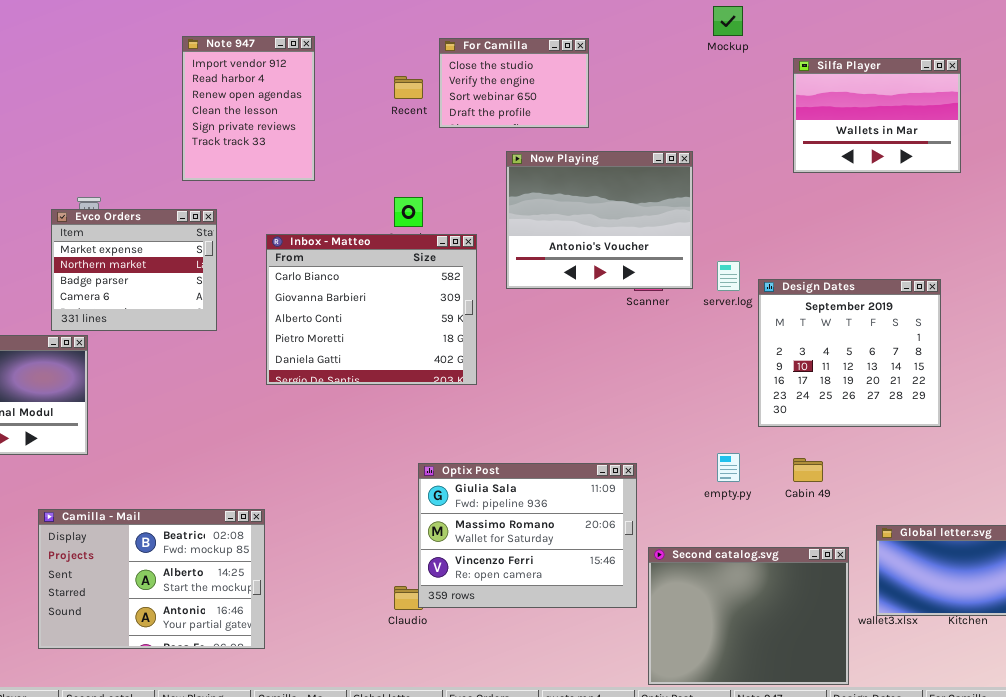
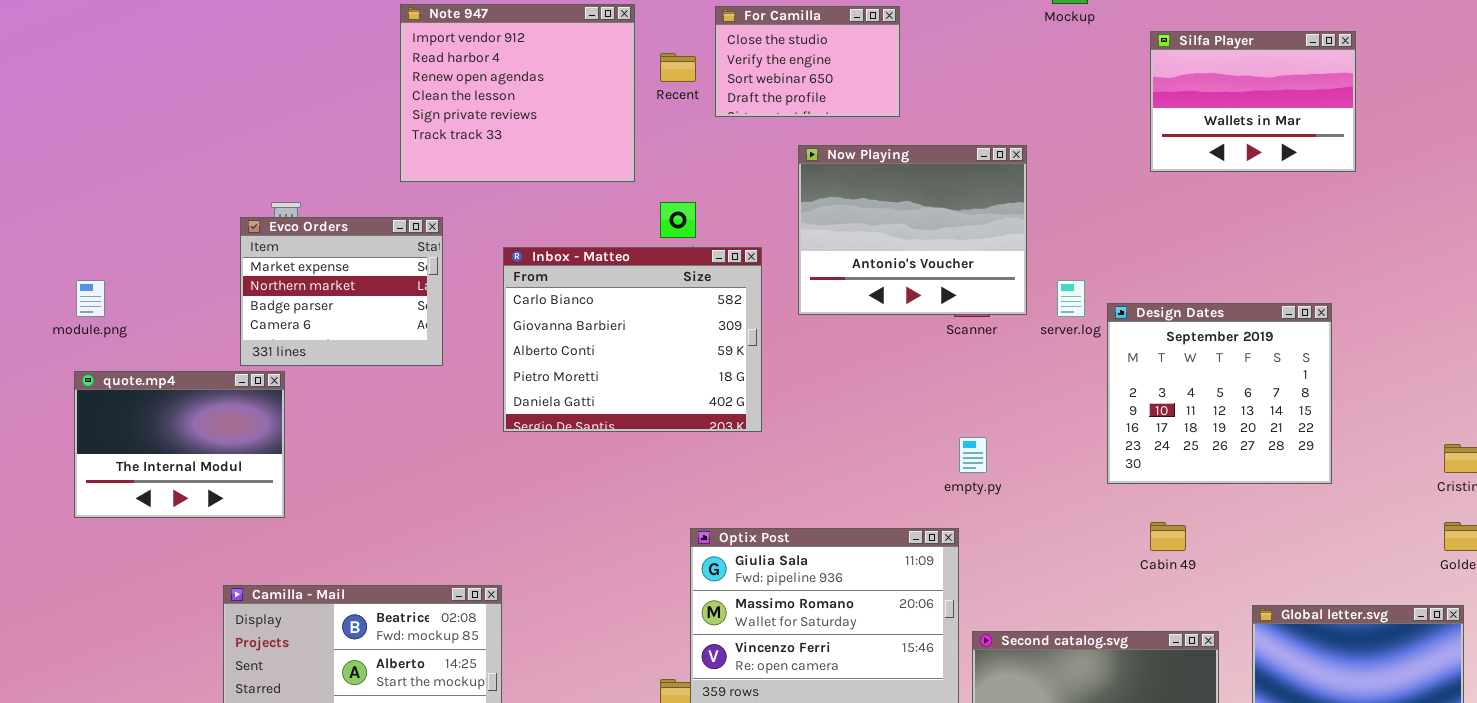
Note 947: [182,36,315,181] -> [400,4,635,182], resized
empty.py: [717,453,740,482] -> [959,437,987,473], moved

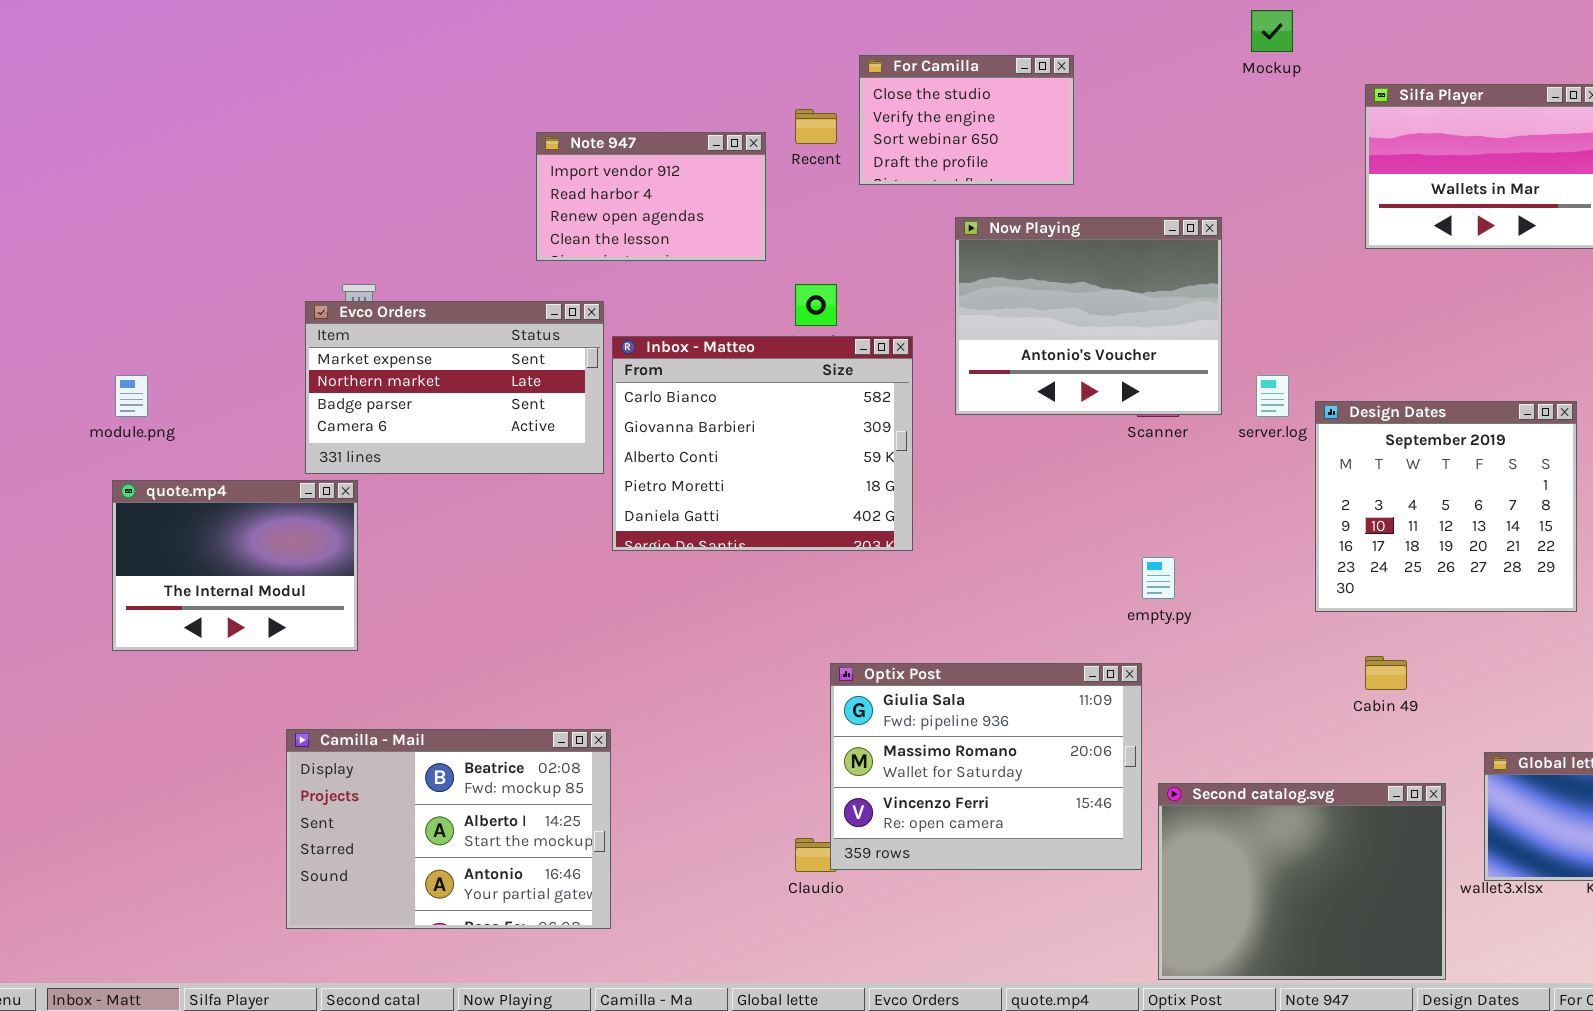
Note 947: [400,4,635,182] -> [536,132,766,261], resized
Evco Orders: [240,217,443,366] -> [305,301,604,474], resized

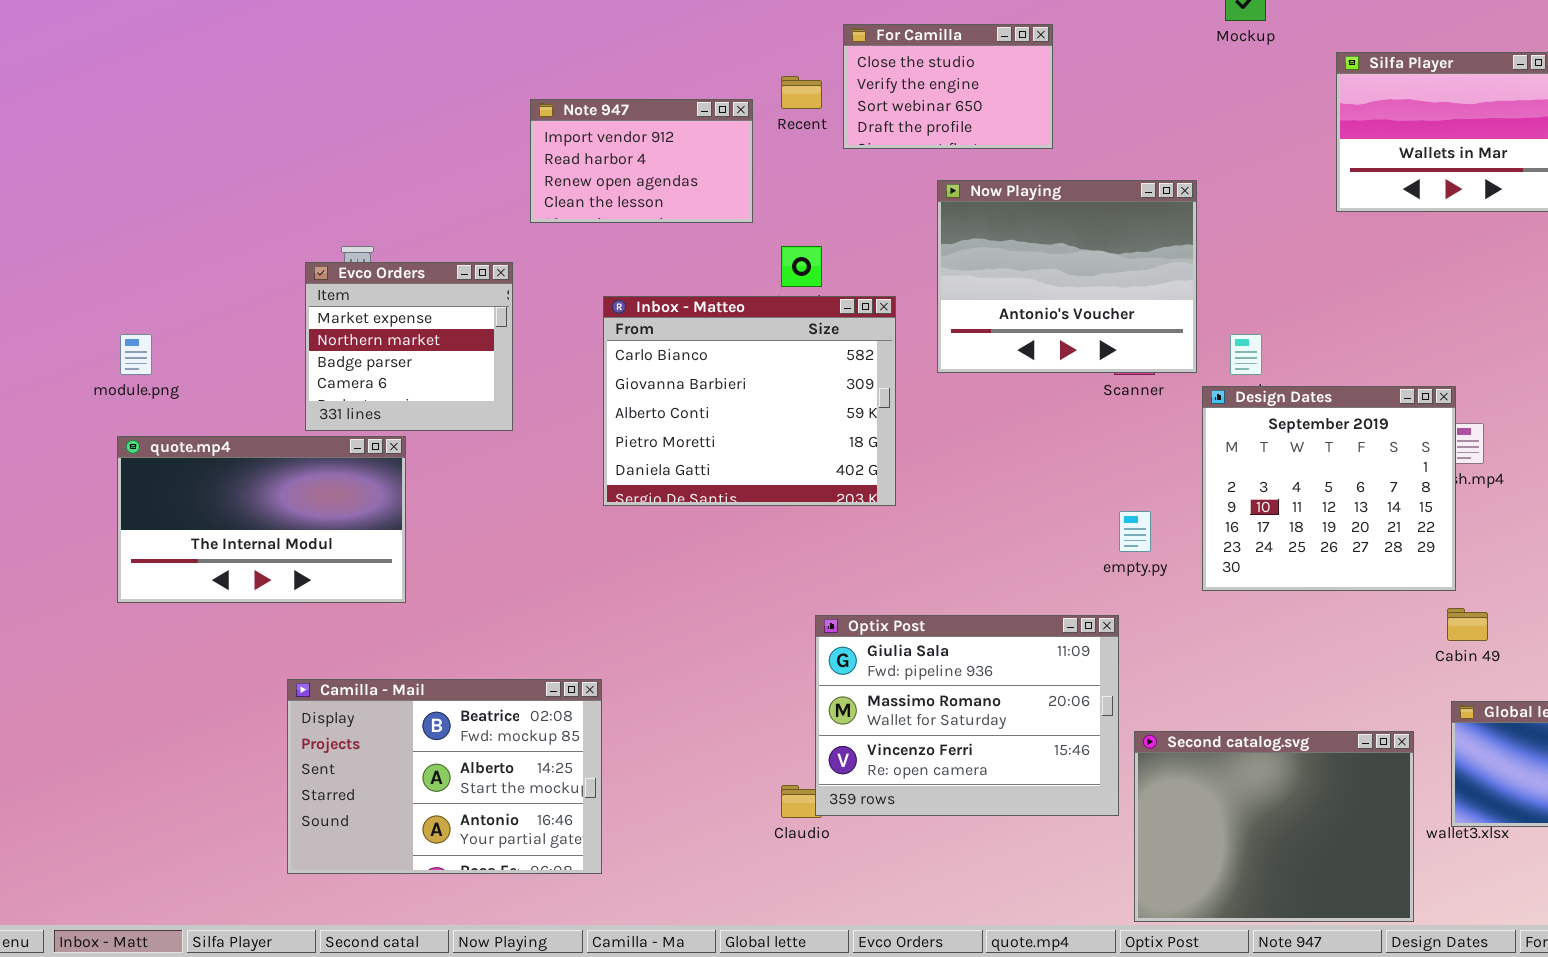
Evco Orders: [305,301,604,474] -> [305,262,513,431], resized
Design Dates: [1315,401,1577,612] -> [1202,386,1456,591], moved
quote.mp4: [112,480,358,651] -> [117,436,406,603], resized
Cabin 49: [1365,656,1407,690] -> [1447,608,1488,641], moved

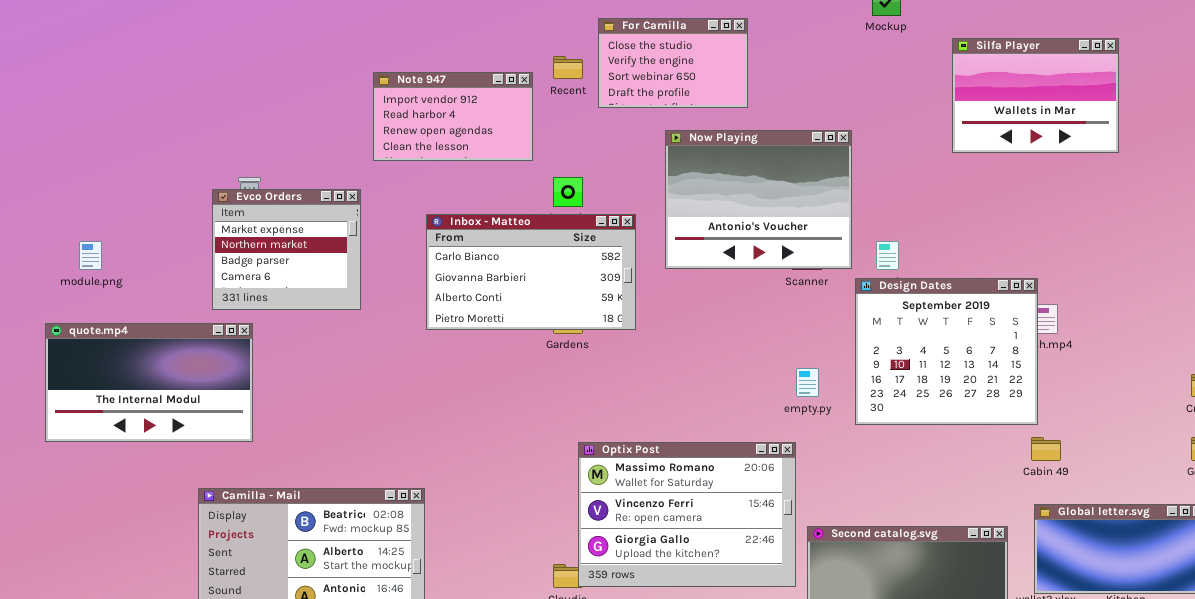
Inbox - Matteo: [603,296,896,506] -> [426,214,636,330], resized
quote.mp4: [117,436,406,603] -> [45,323,253,442], moved
Optix Post: [815,615,1119,816] -> [578,442,796,587], scrolled down 1 row

